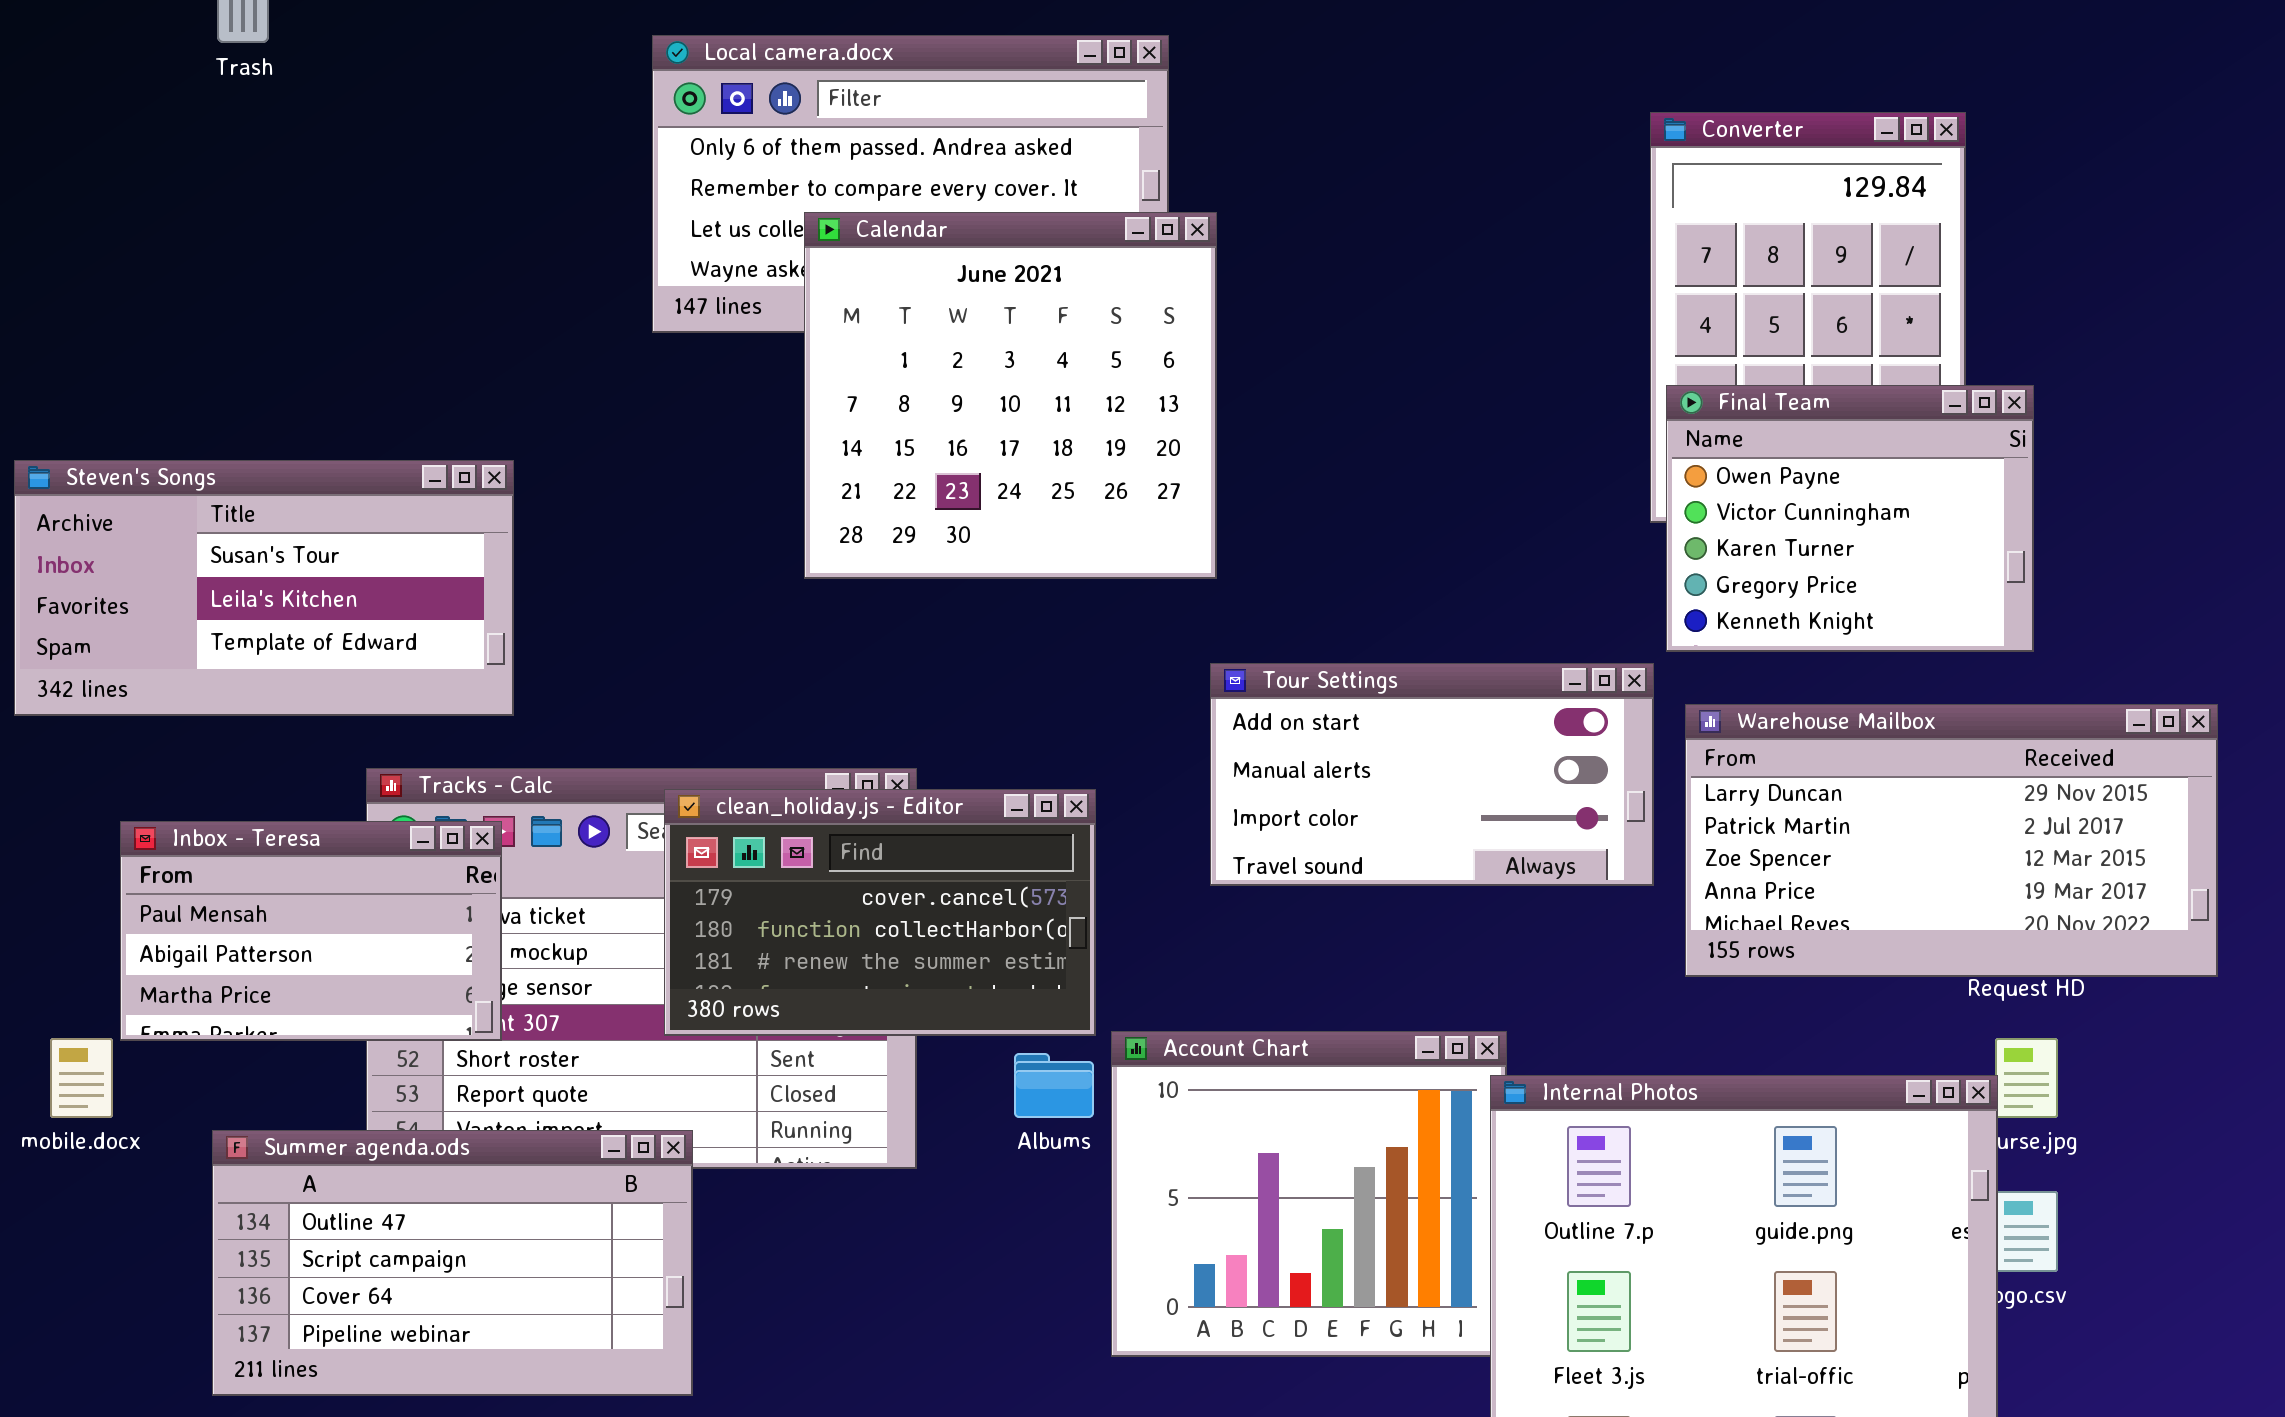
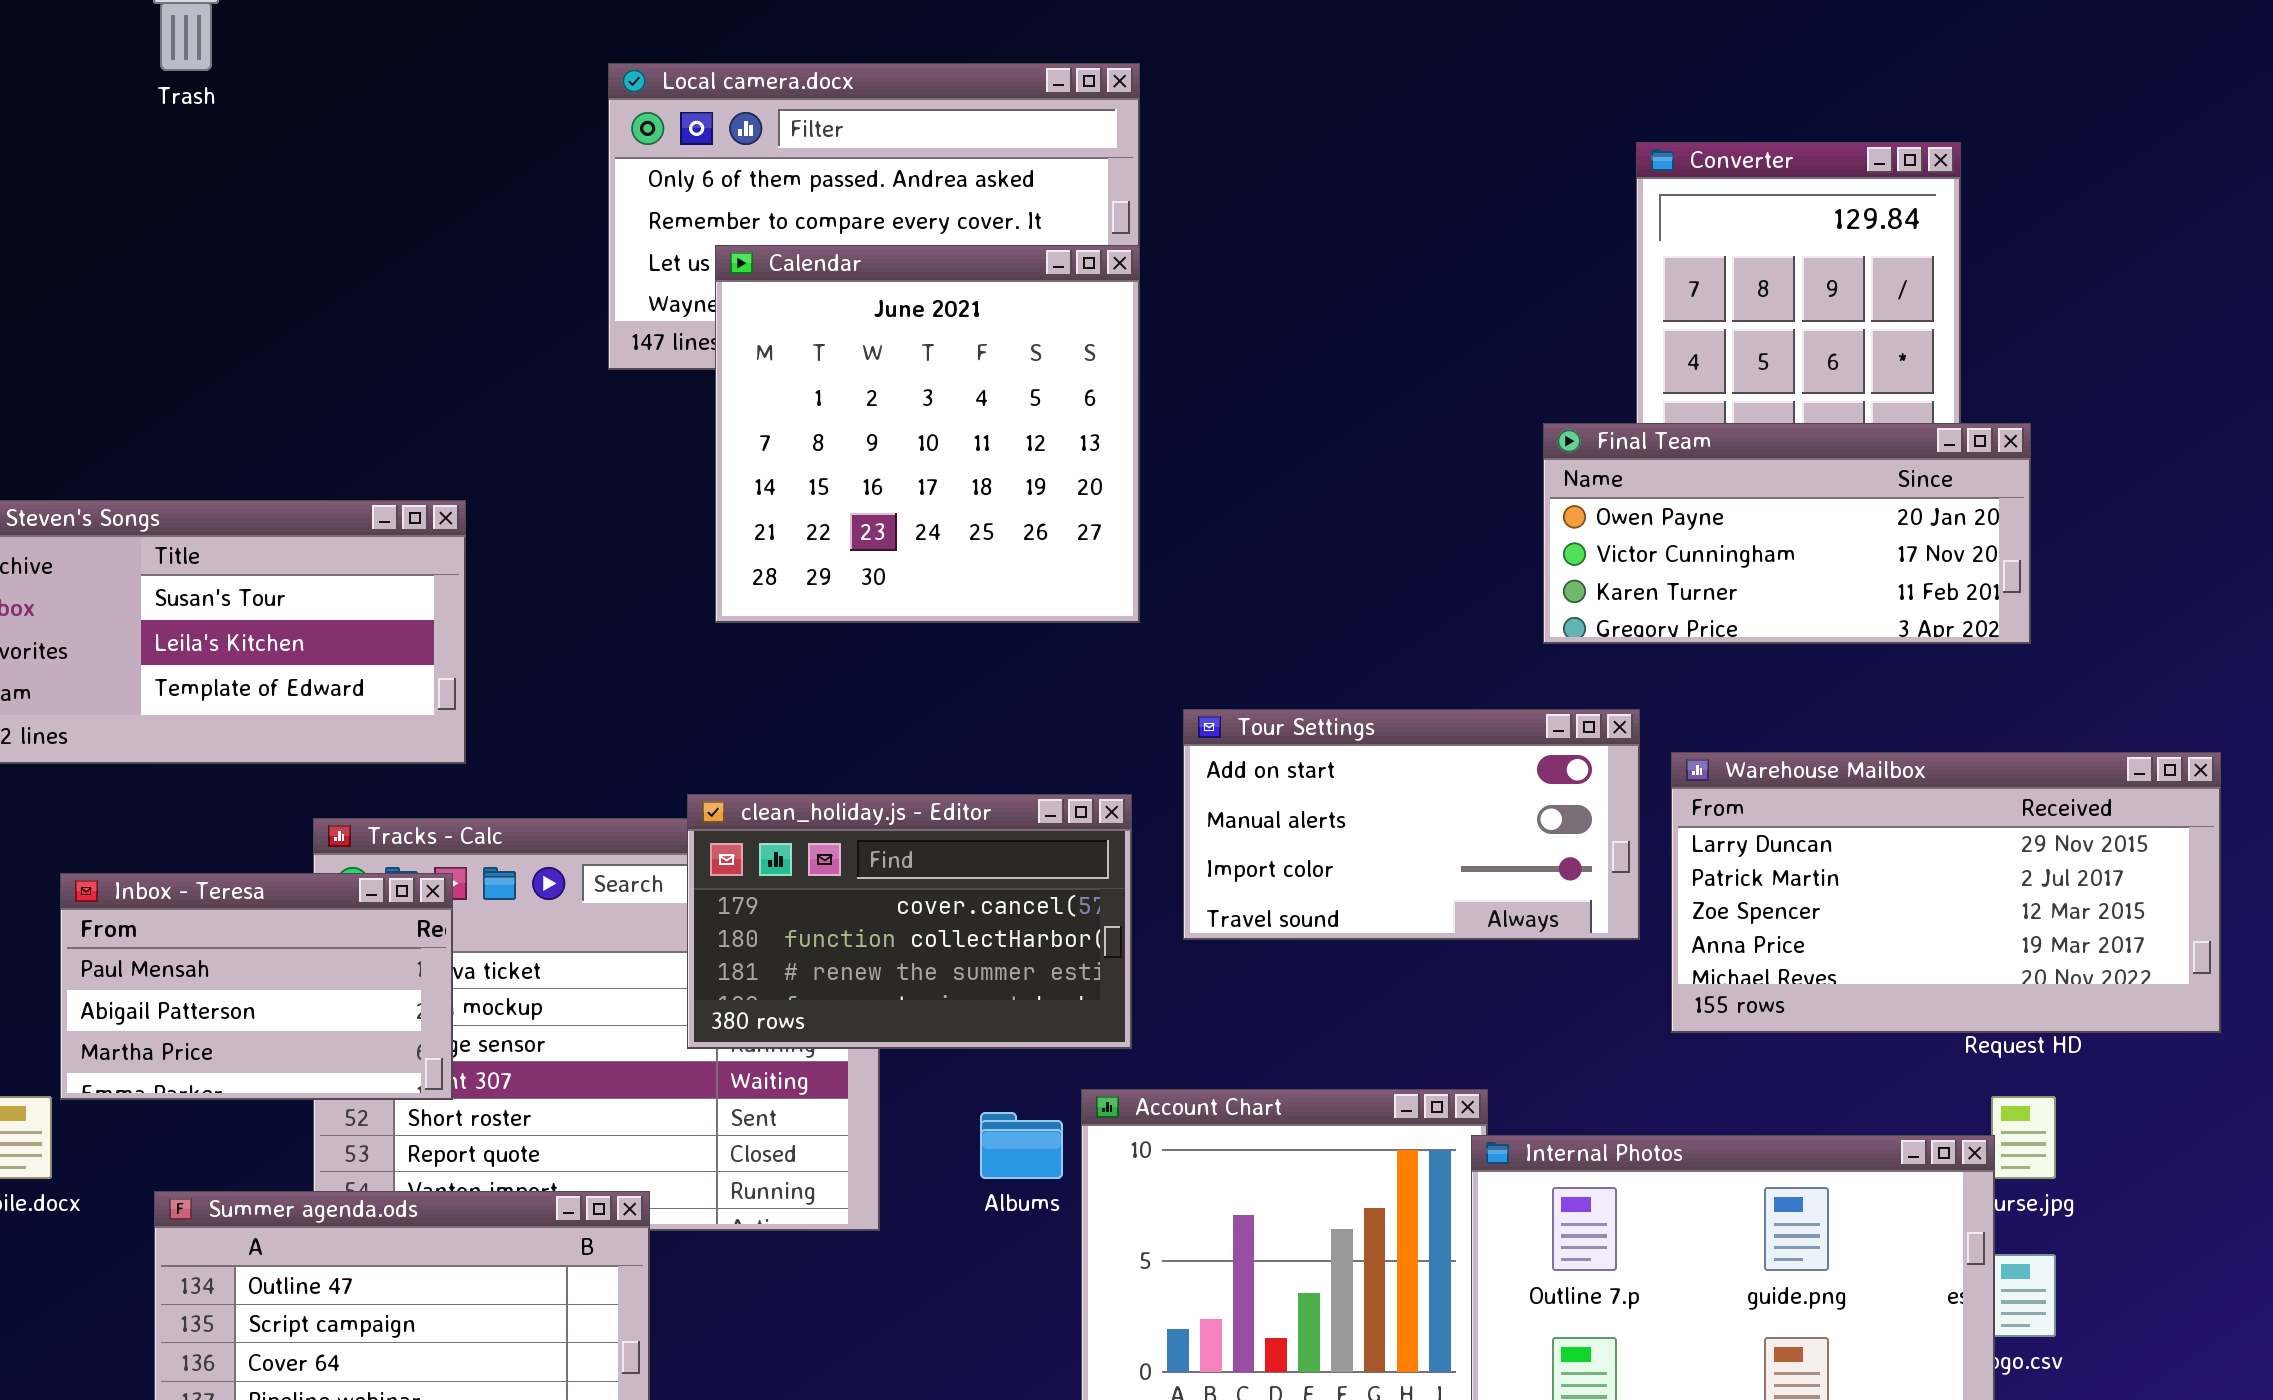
Calendar: [804,212,1217,579] -> [715,245,1140,623], moved
Final Team: [1666,385,2034,652] -> [1543,423,2031,644], resized
clean_holiday.js - Editor: [664,789,1096,1036] -> [687,794,1132,1049], moved

